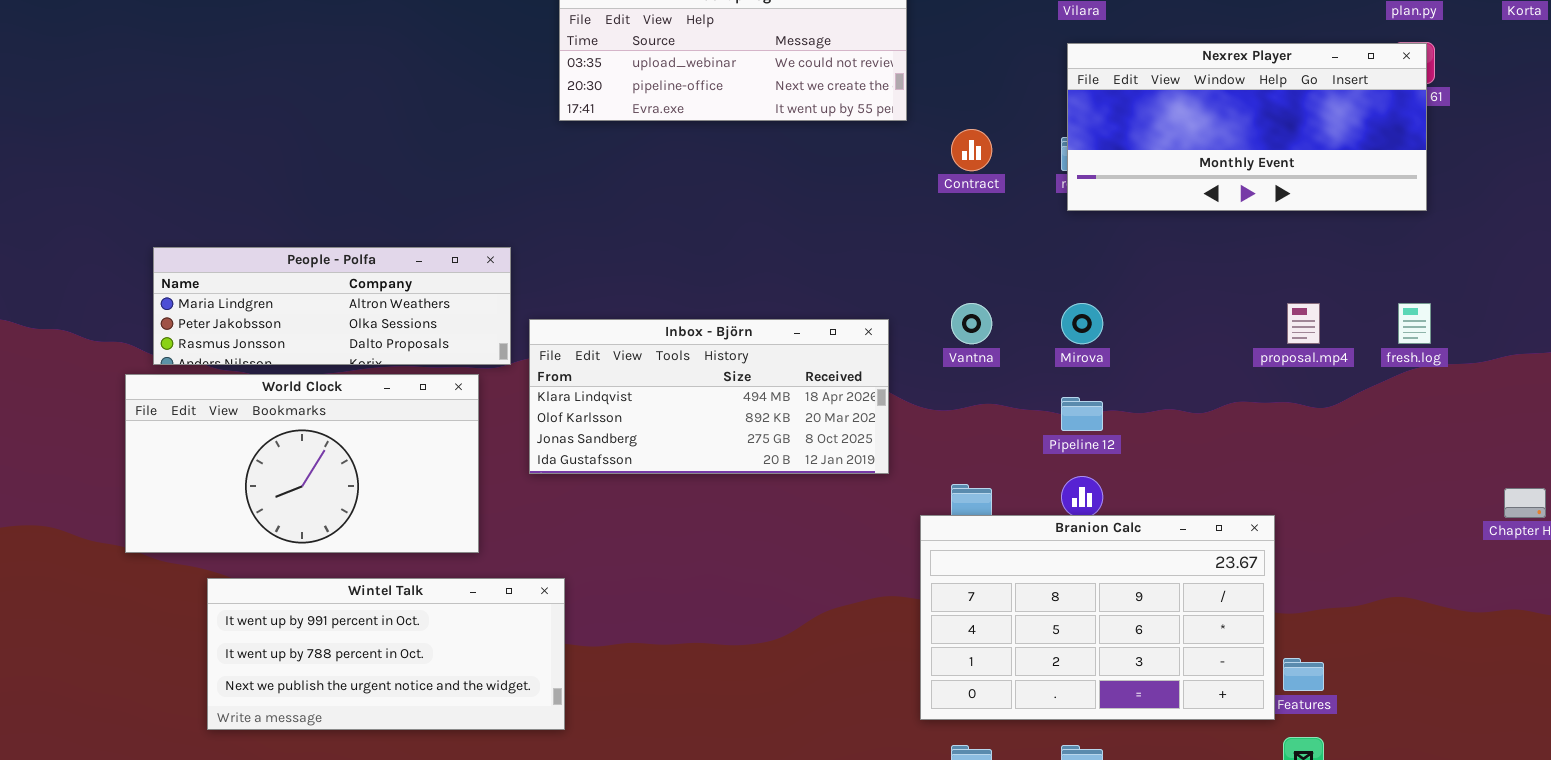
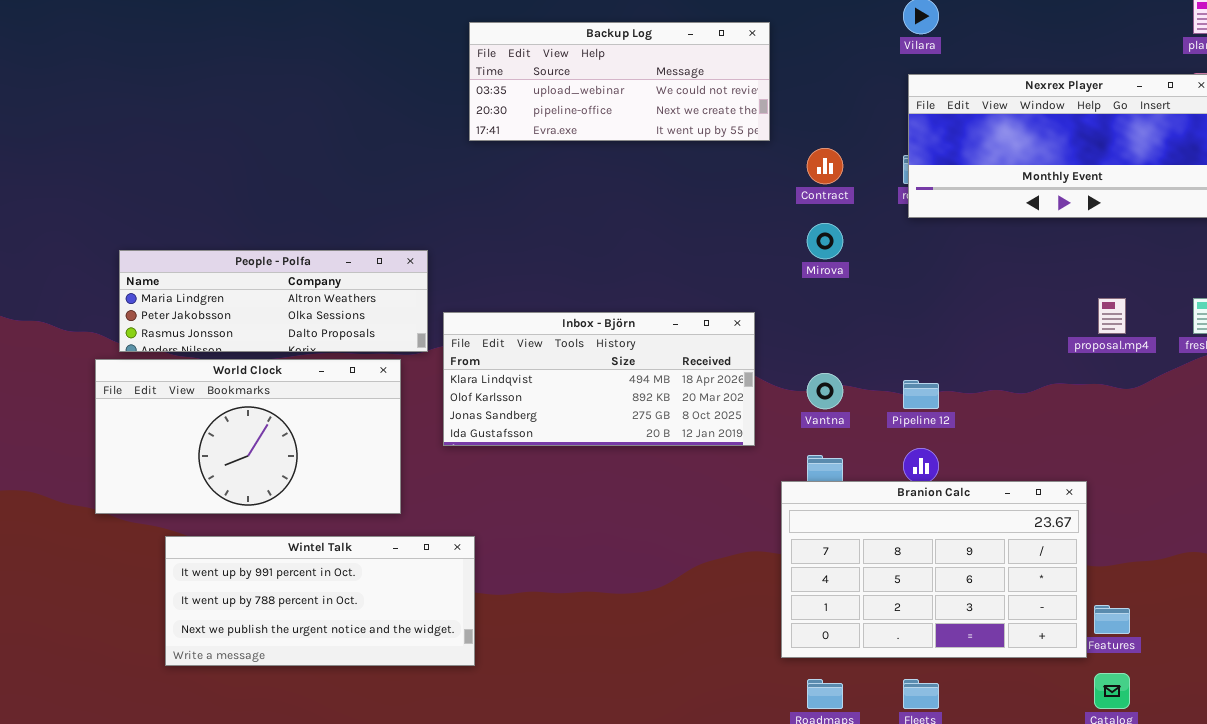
Vantna: [951,303,992,344] -> [807,373,843,409], moved
Mirova: [1061,303,1103,344] -> [807,223,843,259], moved

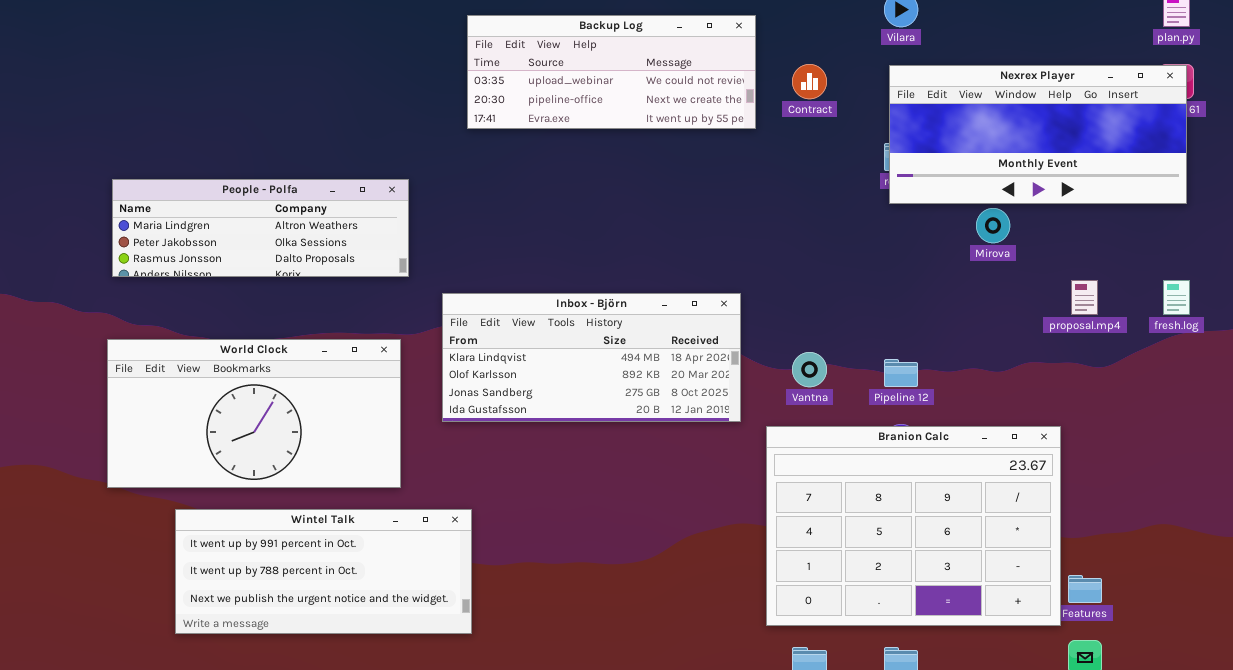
Contract: [807,148,843,184] -> [792,64,827,99], moved
Mirova: [807,223,843,259] -> [976,208,1010,243], moved
People - Polfa: [119,250,428,352] -> [112,179,409,277], moved
Branion Calc: [781,481,1087,658] -> [766,426,1061,626], resized

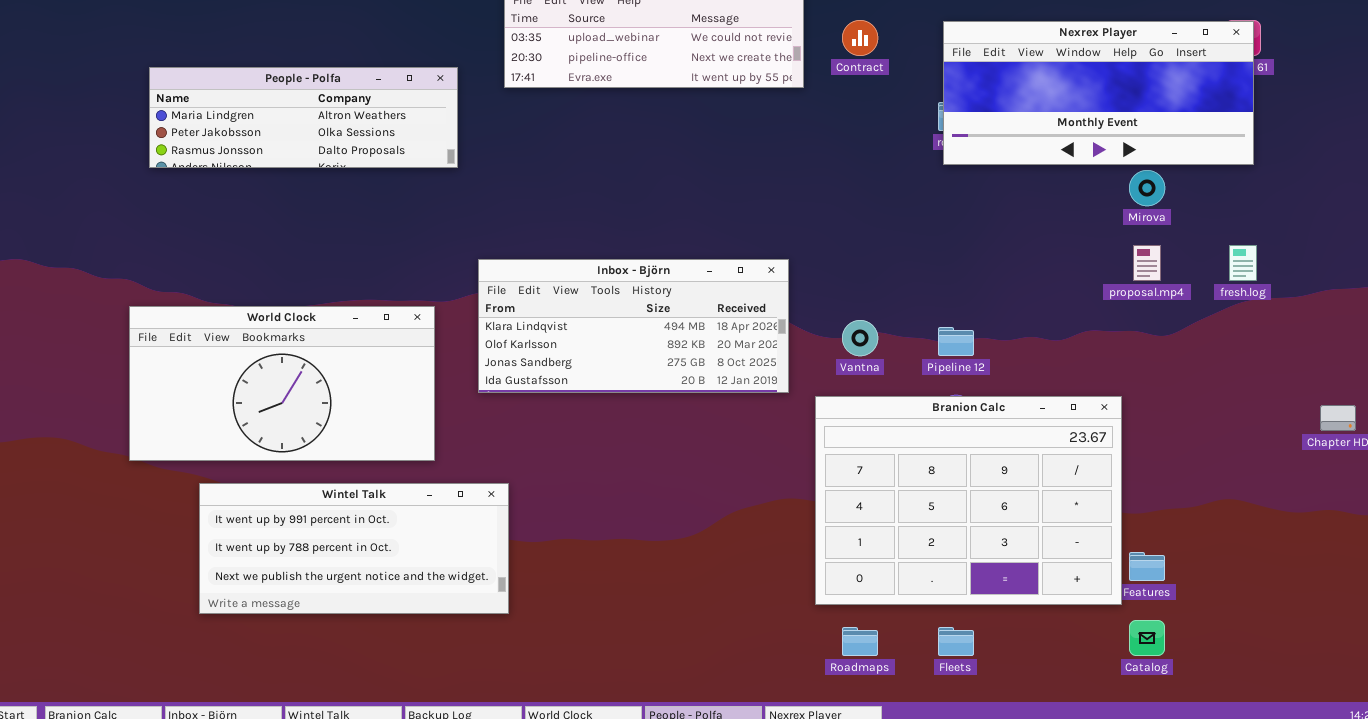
People - Polfa: [112,179,409,277] -> [149,67,458,168], moved
Mirova: [976,208,1010,243] -> [1129,170,1165,206], moved

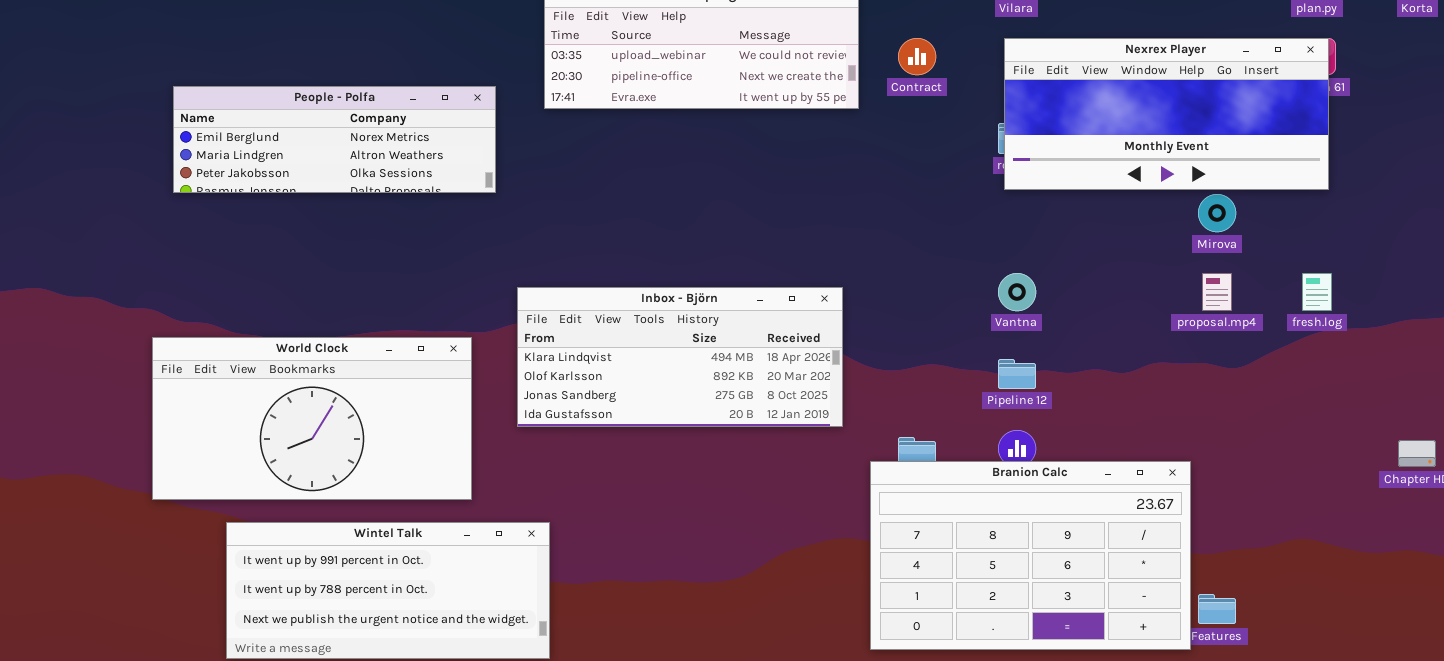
People - Polfa: [149,67,458,168] -> [173,86,496,193], scrolled up 1 row
Vantna: [842,320,878,356] -> [998,273,1036,311], moved
Branion Calc: [815,396,1122,605] -> [870,461,1191,650], resized

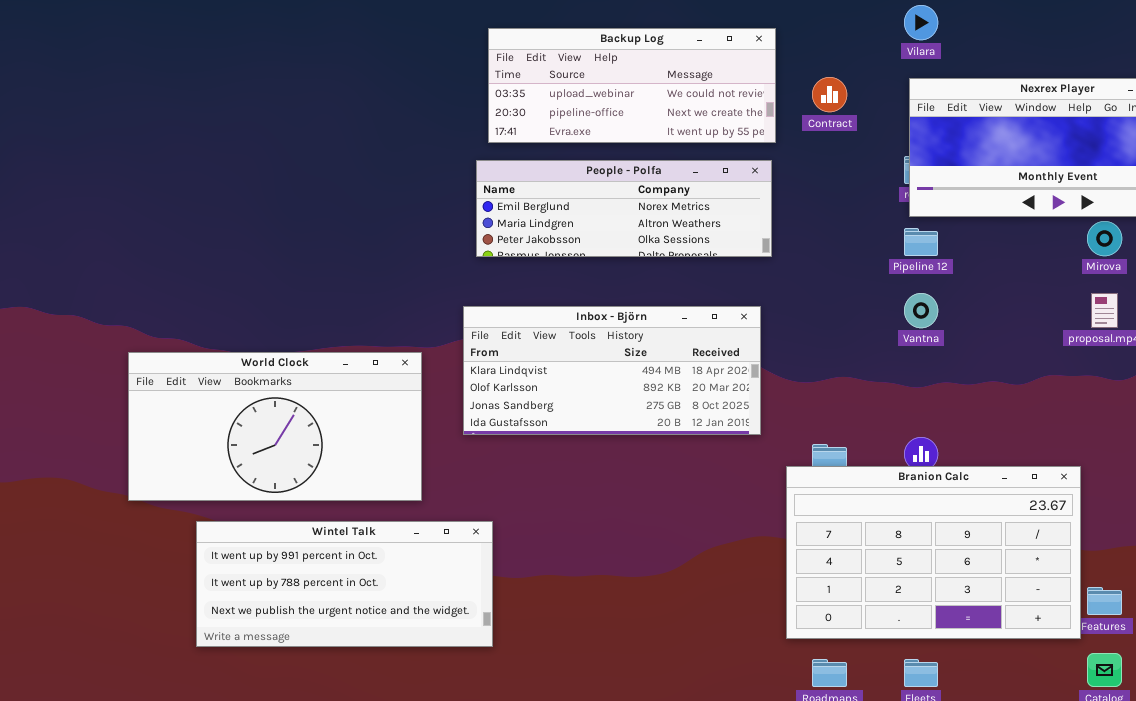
People - Polfa: [173,86,496,193] -> [476,160,772,257], moved
Pipeline 12: [998,359,1036,389] -> [904,228,938,256], moved

